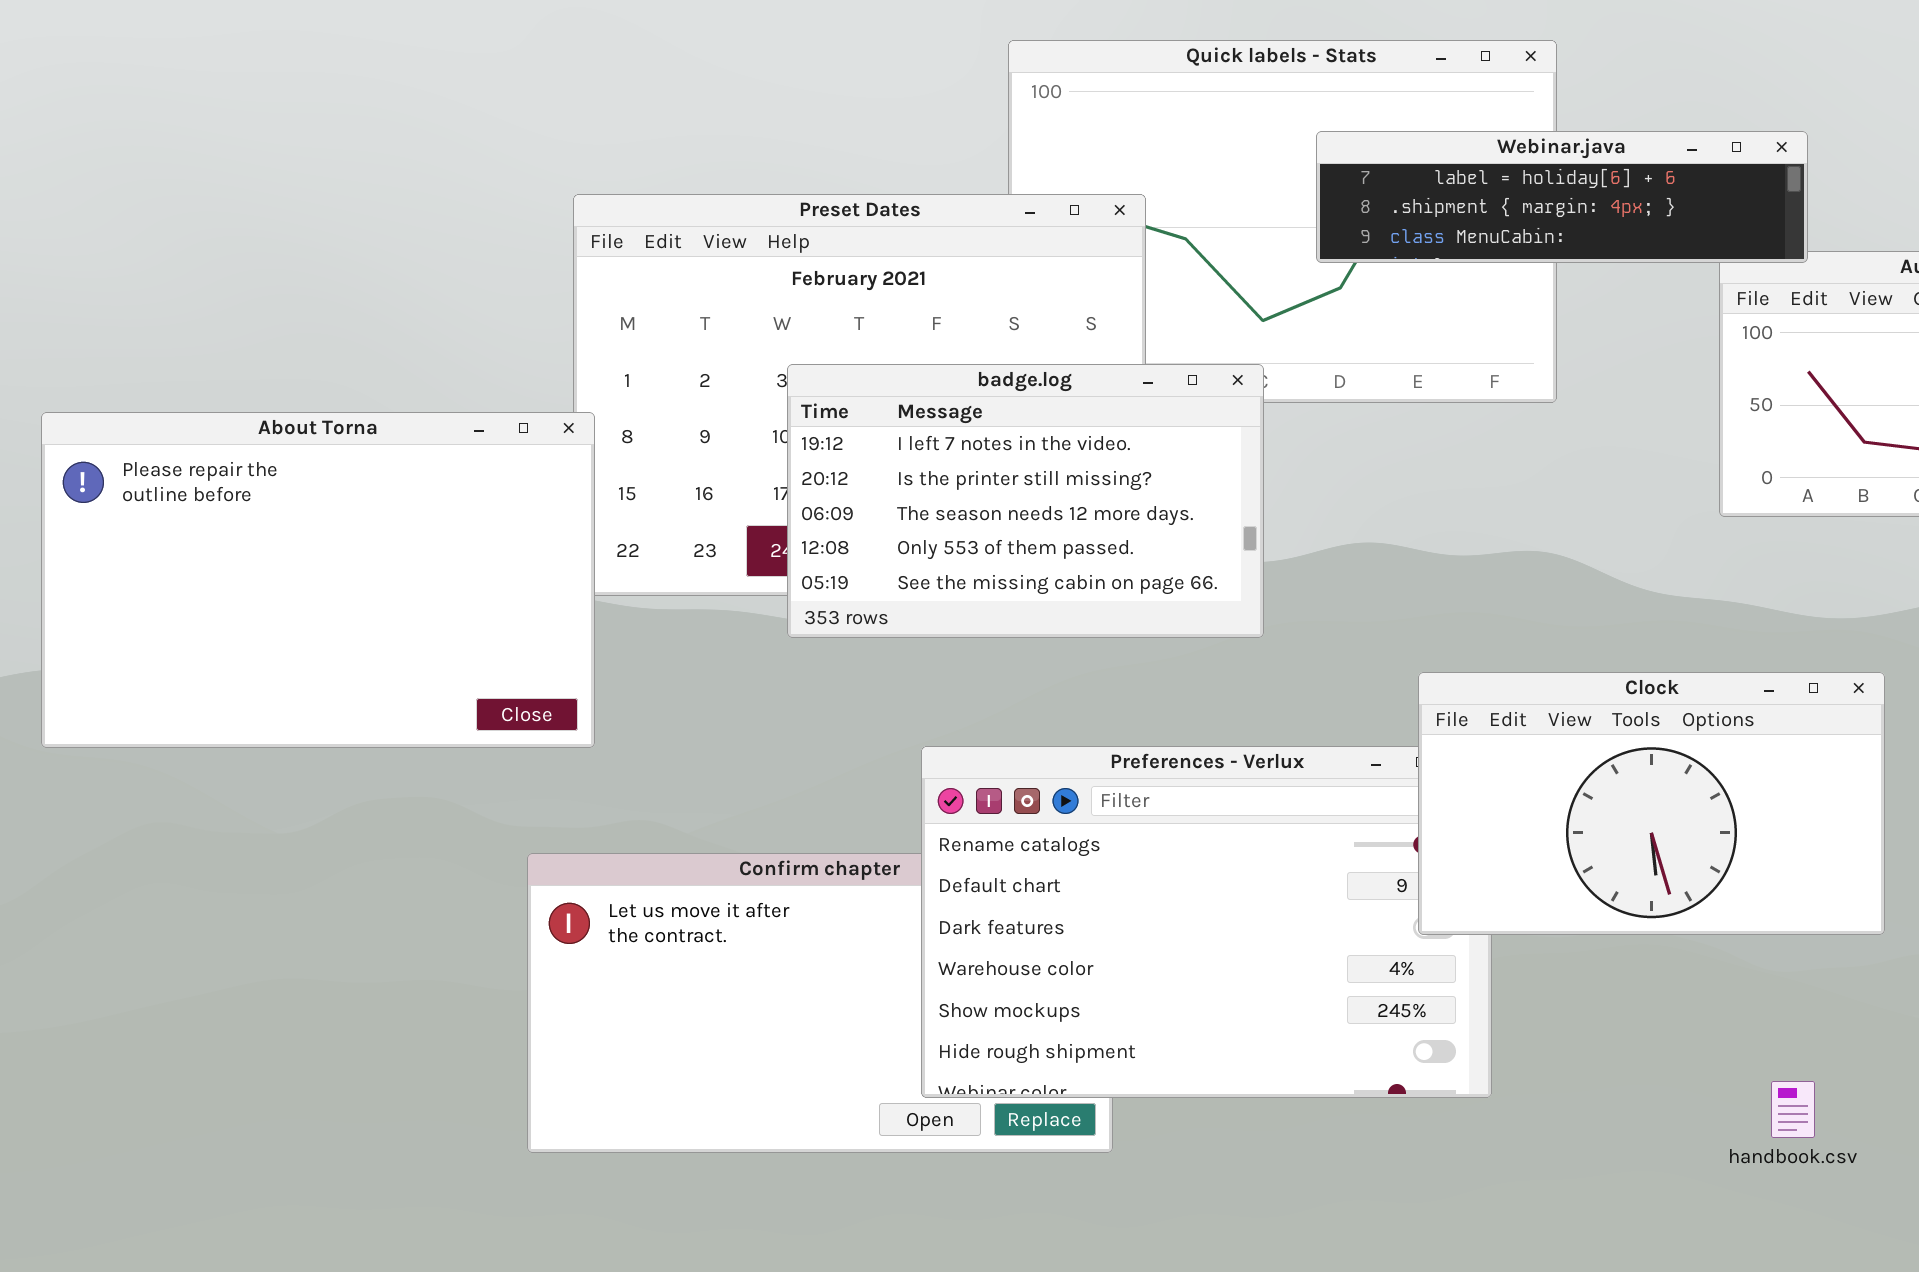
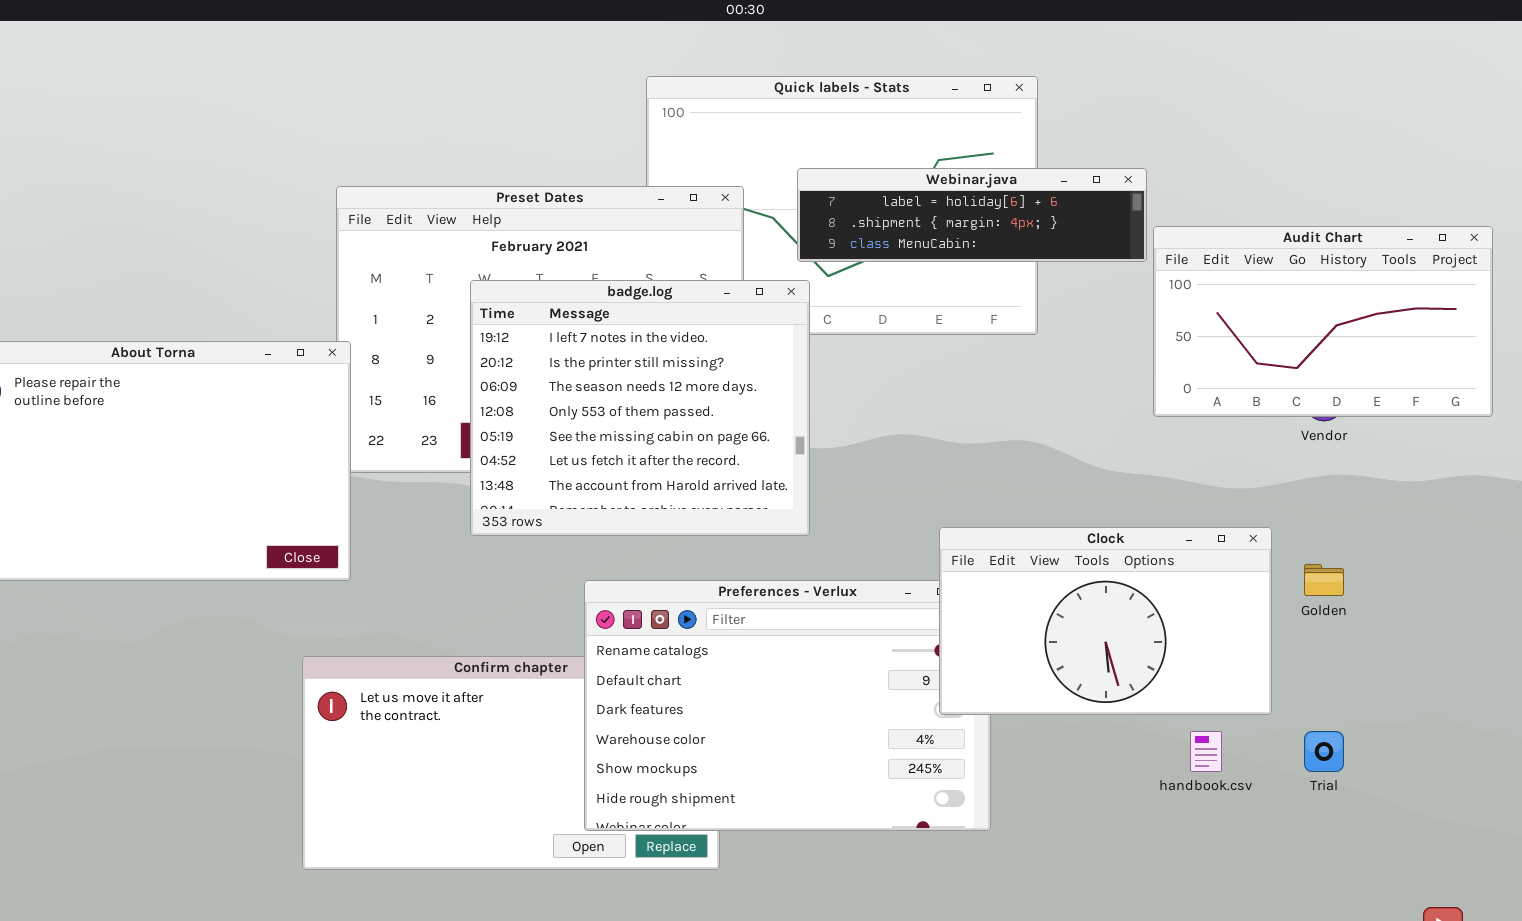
Webinar.java: [1316,131,1808,263] -> [797,168,1147,262], moved
badge.log: [787,364,1264,638] -> [470,280,810,536], moved, resized
handbook.csv: [1771,1081,1815,1138] -> [1190,731,1222,772], moved

